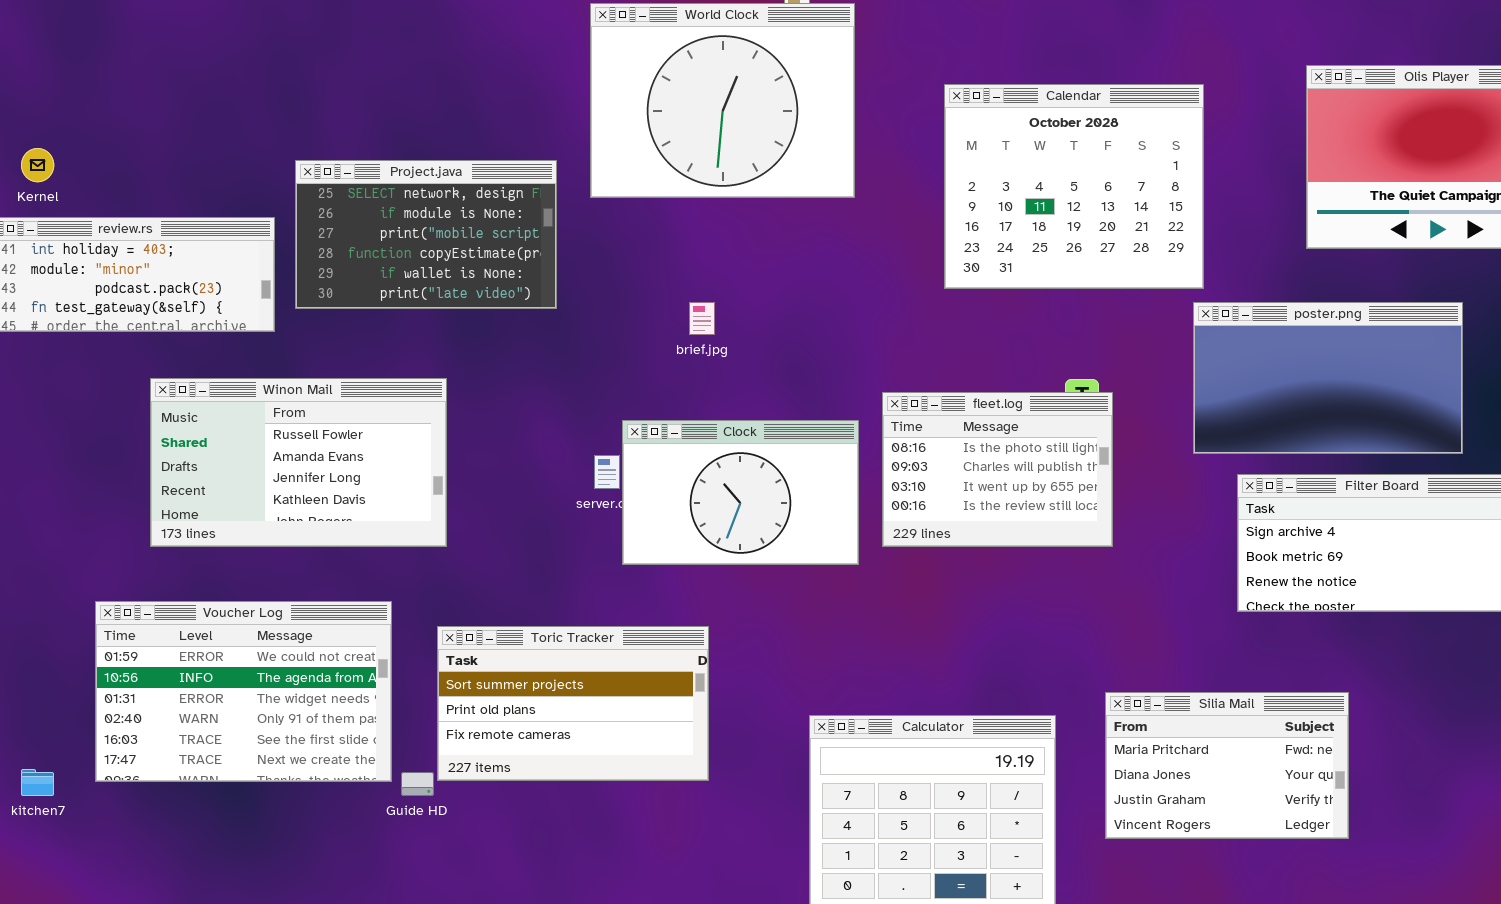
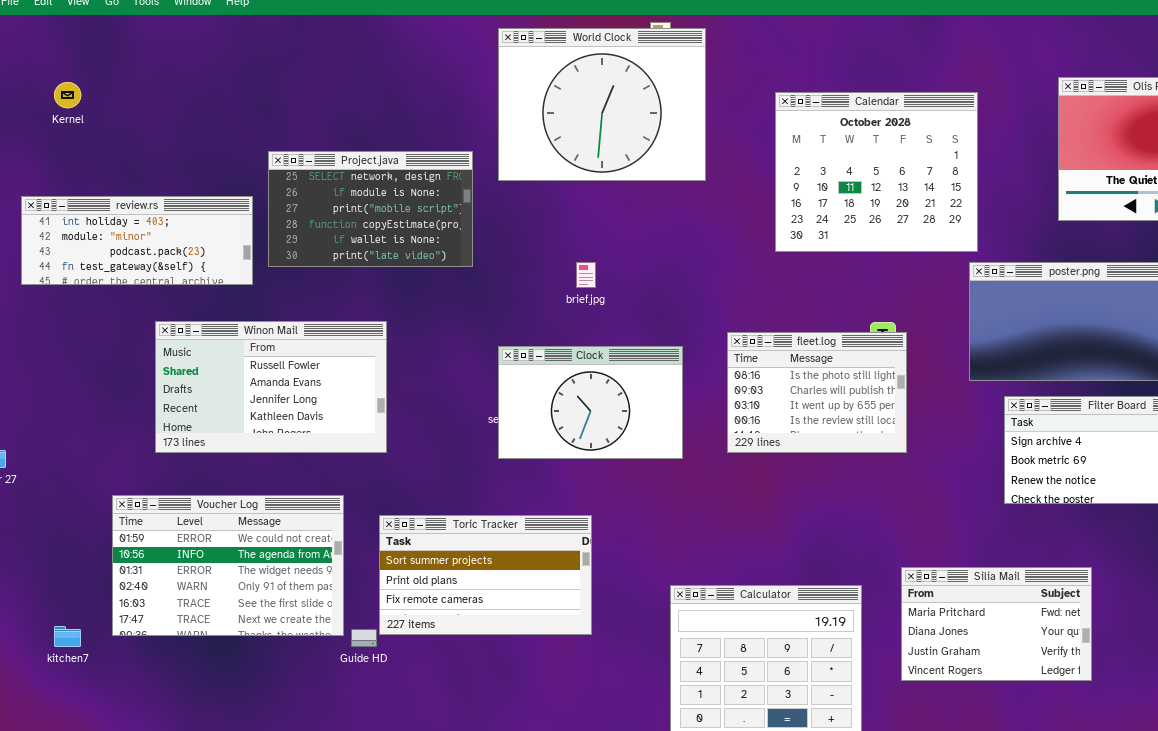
Kernel: [21,148,54,182] -> [54,82,81,108], moved
Clock: [622,420,859,565] -> [498,346,683,459], moved

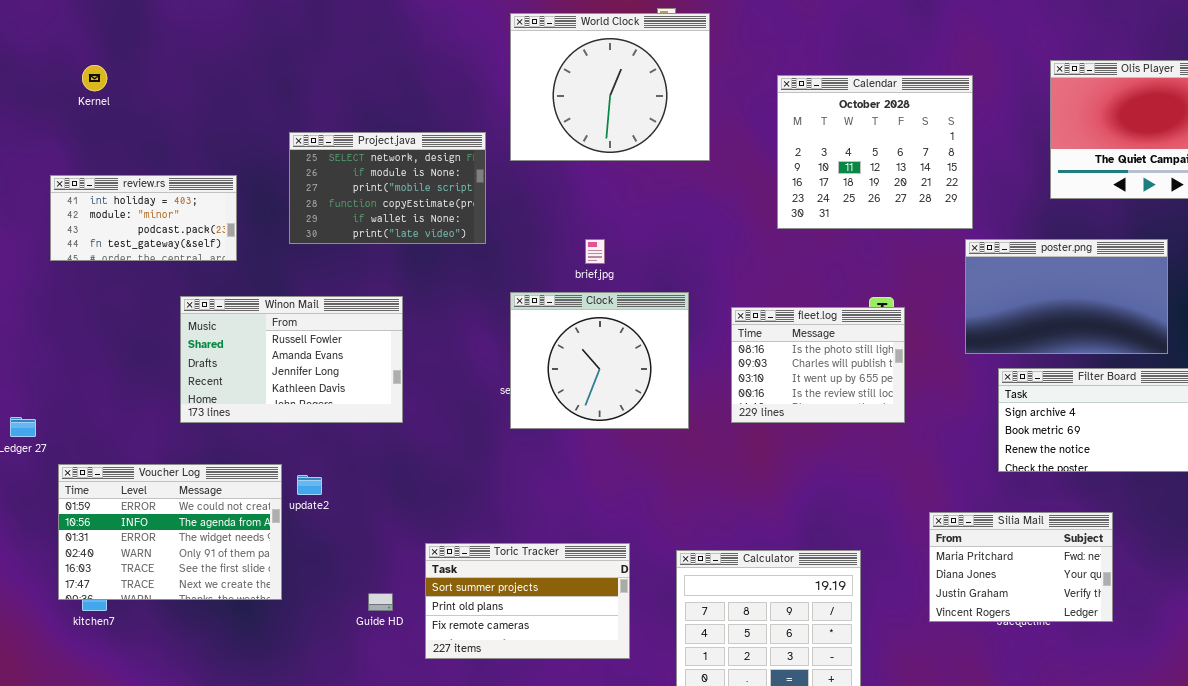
review.rs: [21,196,253,285] -> [50,175,237,261], resized
Clock: [498,346,683,459] -> [510,292,689,429], resized
Voucher Log: [112,495,344,636] -> [58,464,282,600], moved
Toric Tracker: [379,515,592,635] -> [425,543,630,659], moved
Silia Mail: [901,567,1092,681] -> [929,512,1113,622], moved

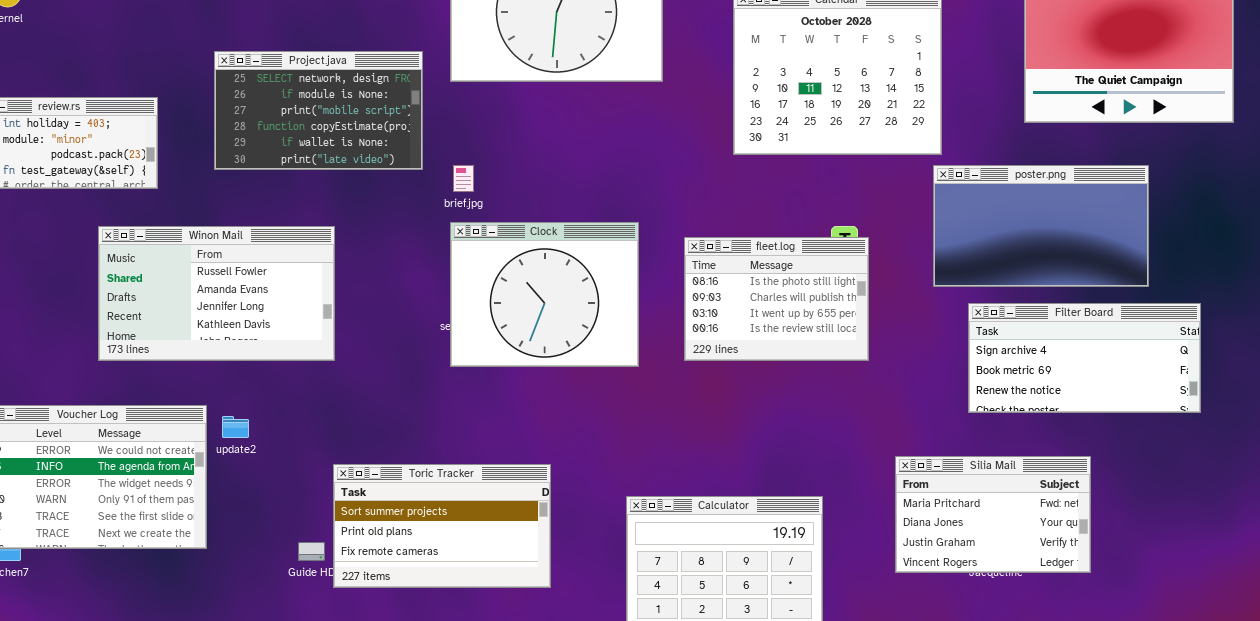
brief.jpg: [585,239,605,264] -> [453,165,474,192], moved
Toric Tracker: [425,543,630,659] -> [333,464,551,588], moved

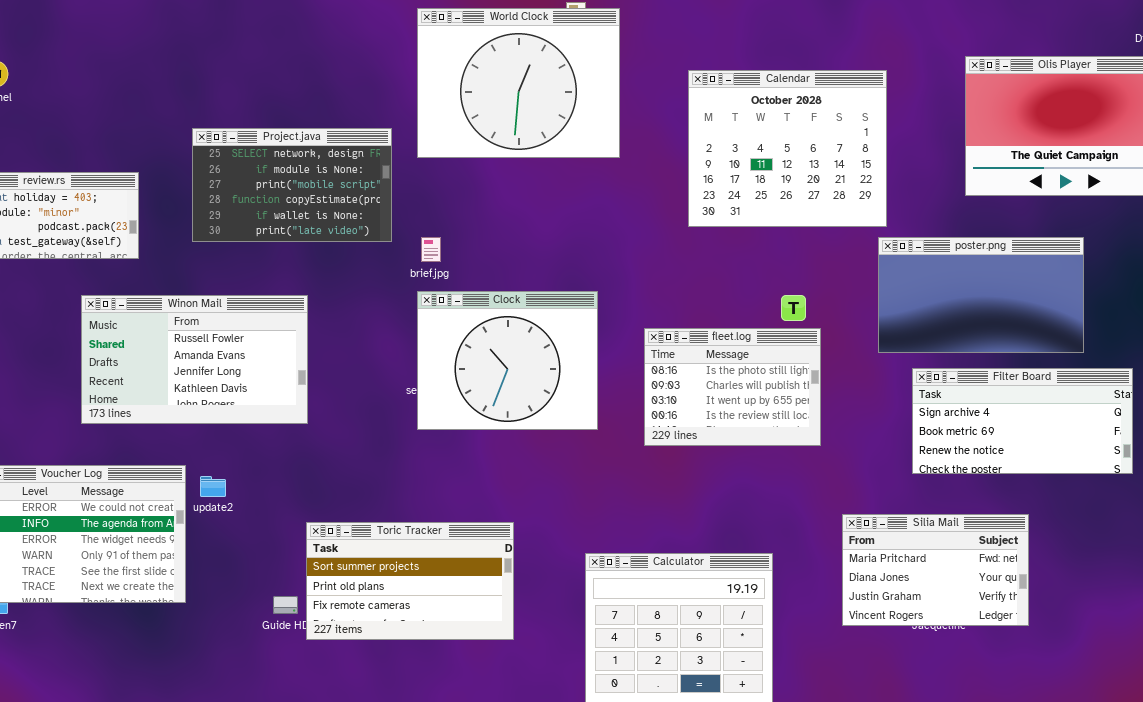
fleet.log: [684,237,869,361] -> [644,328,821,446], moved

